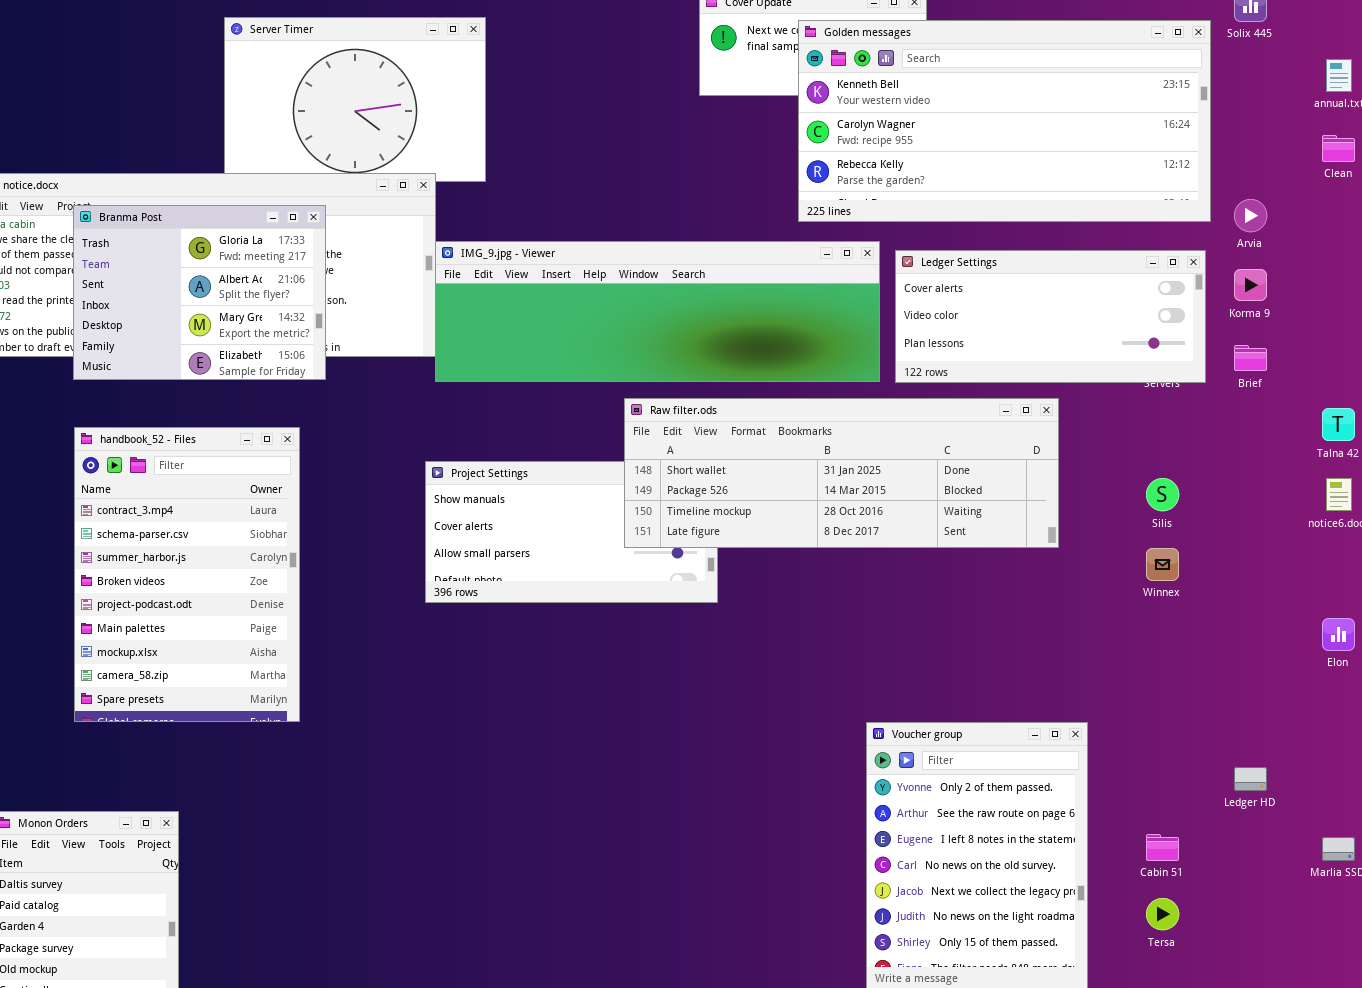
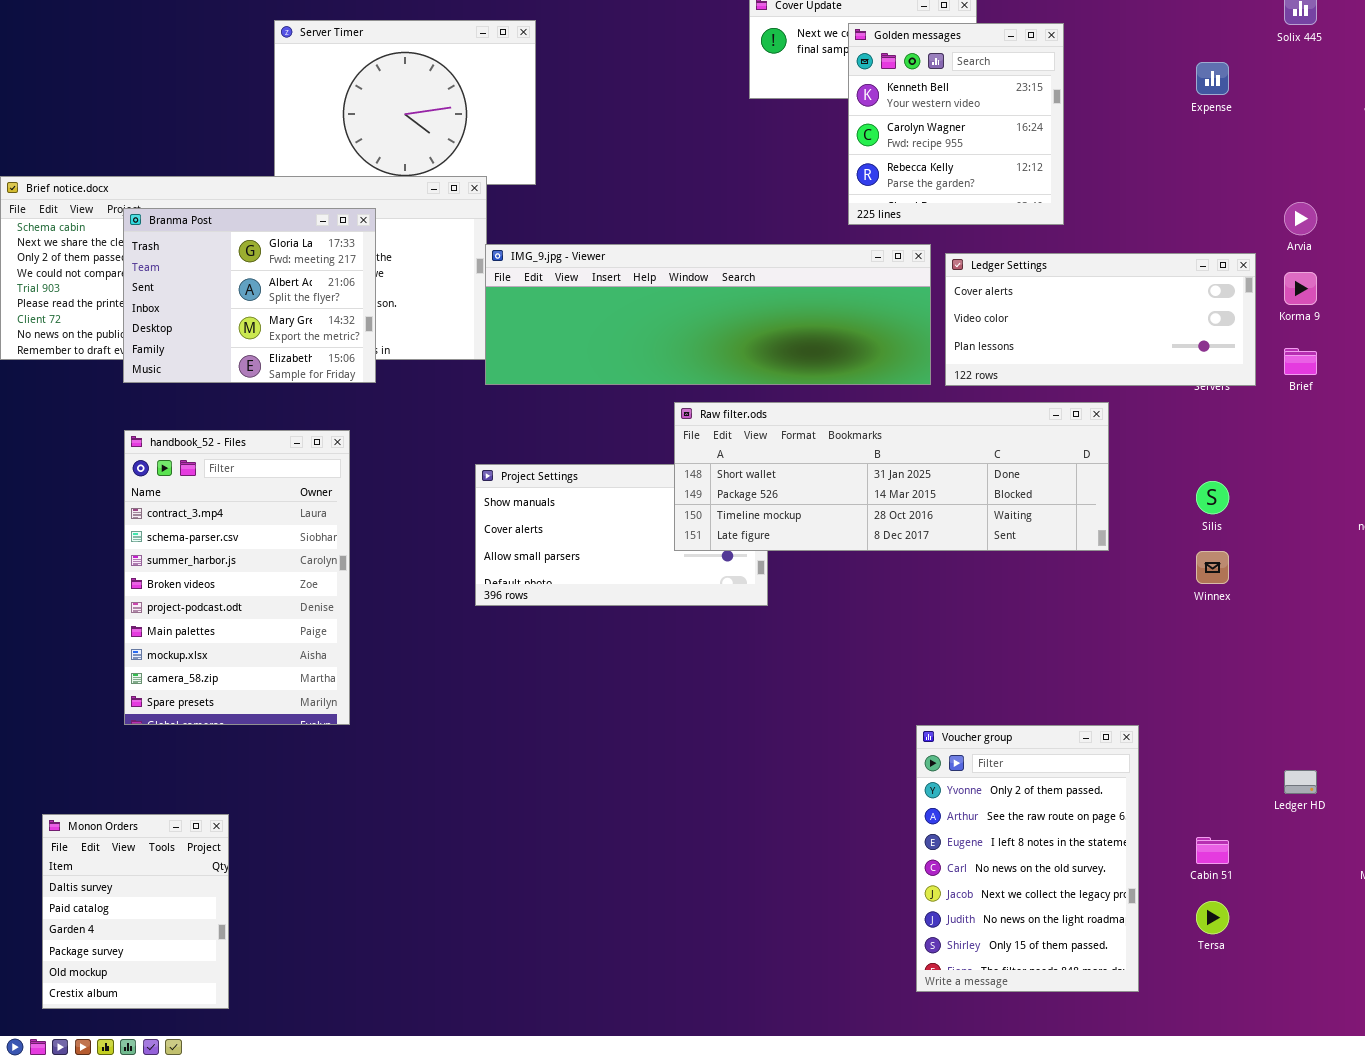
Golden messages: [798,20,1211,222] -> [848,23,1064,225], resized

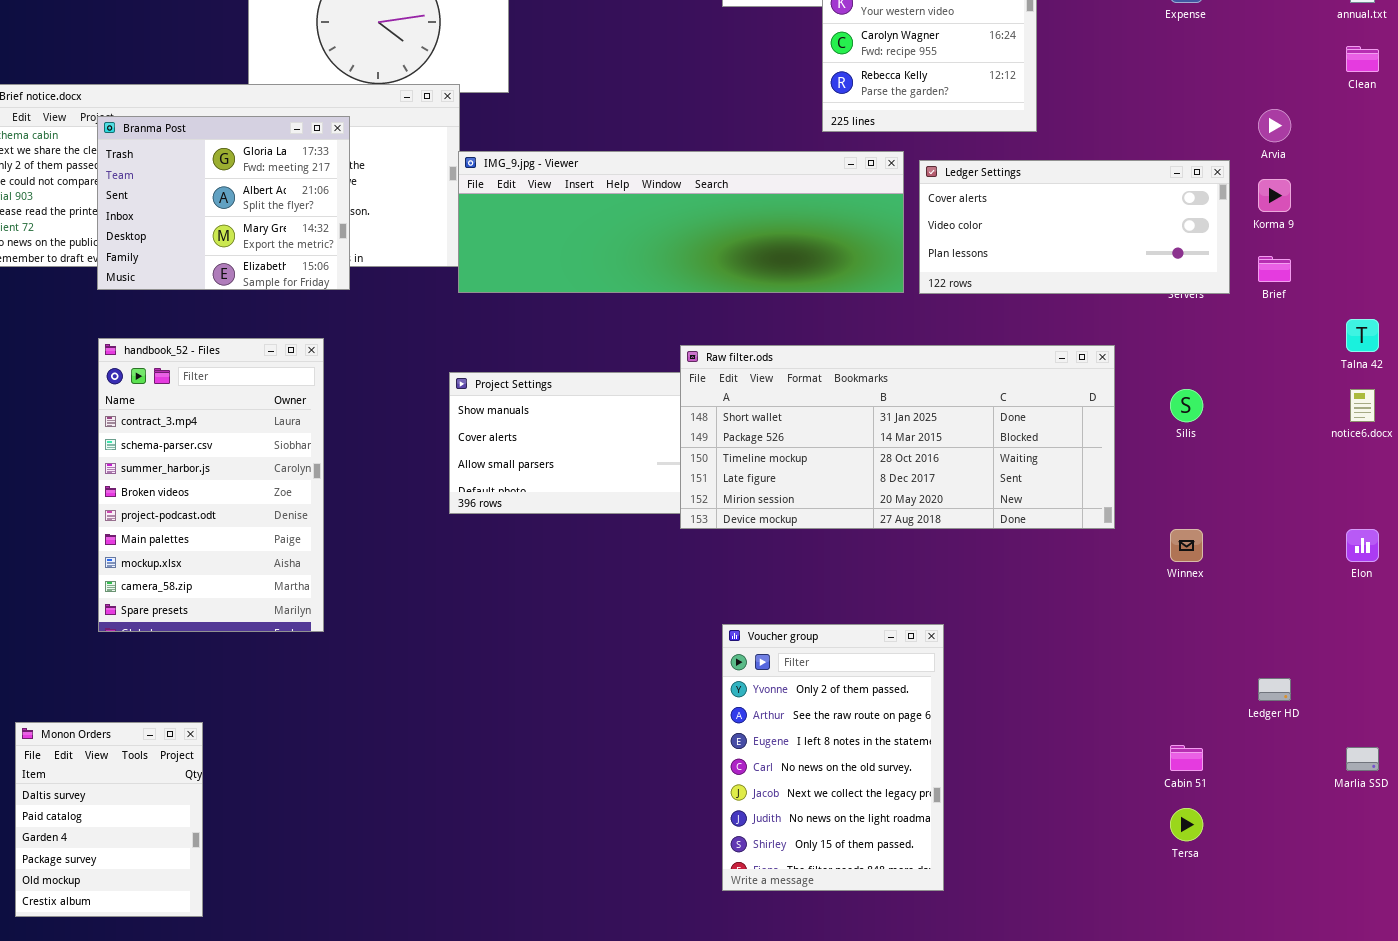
Raw filter.ods: [674,402,1109,551] -> [680,345,1115,529], moved, resized
Winnex: [1196,551,1229,584] -> [1170,529,1203,562], moved
Voucher group: [916,725,1139,992] -> [722,624,944,891], moved

